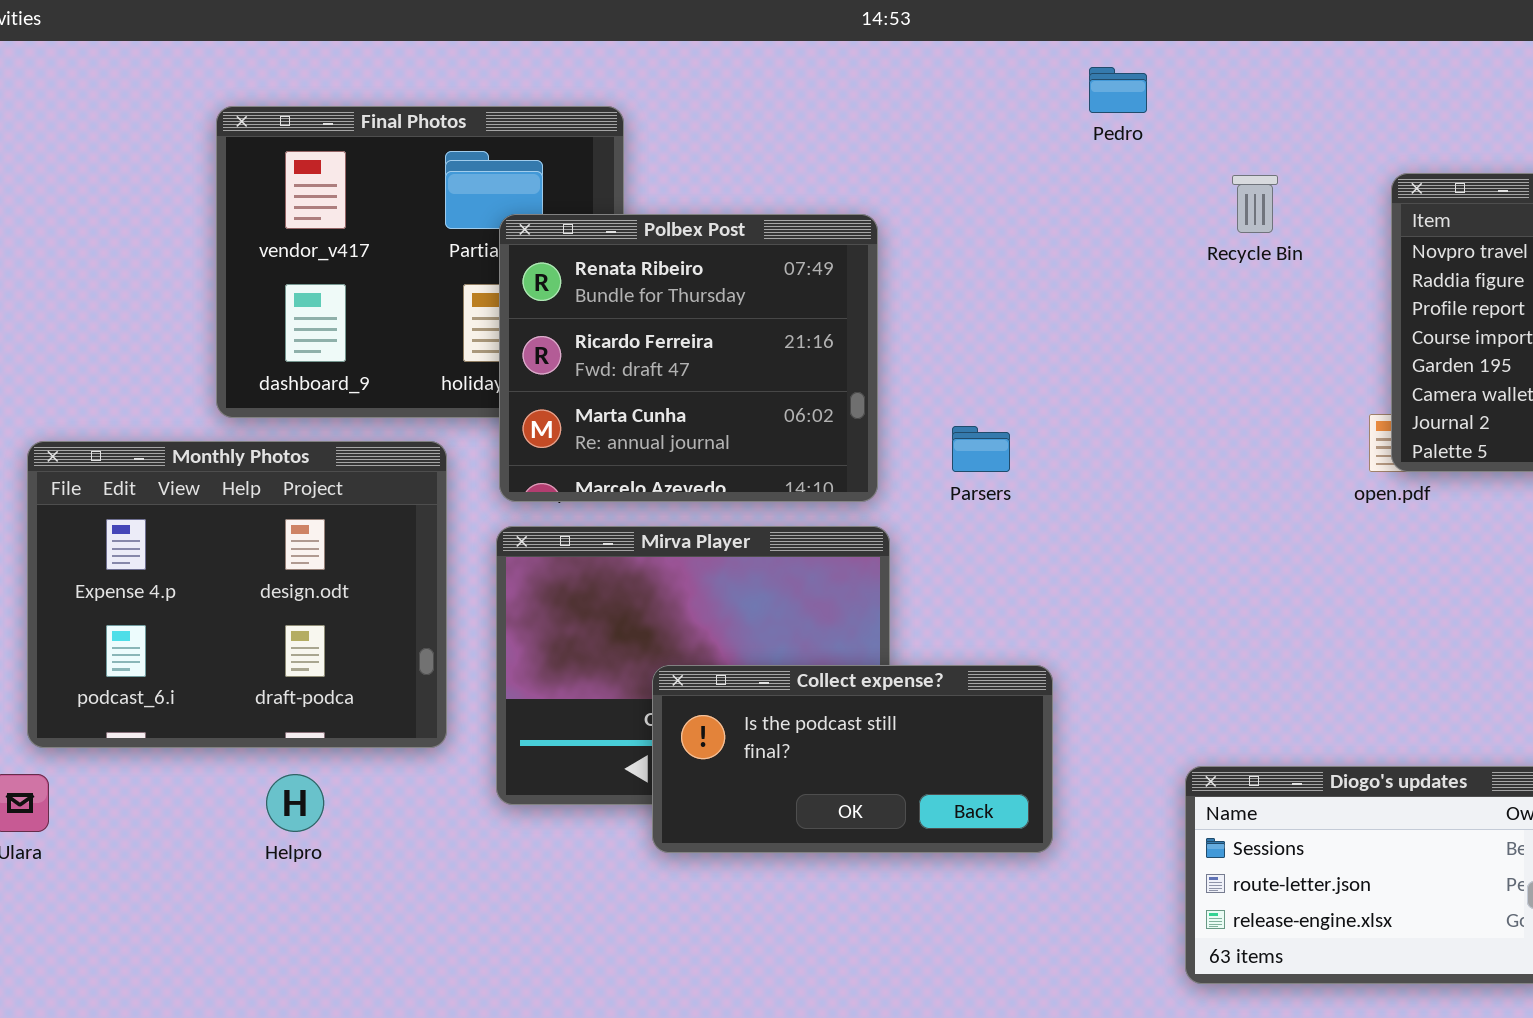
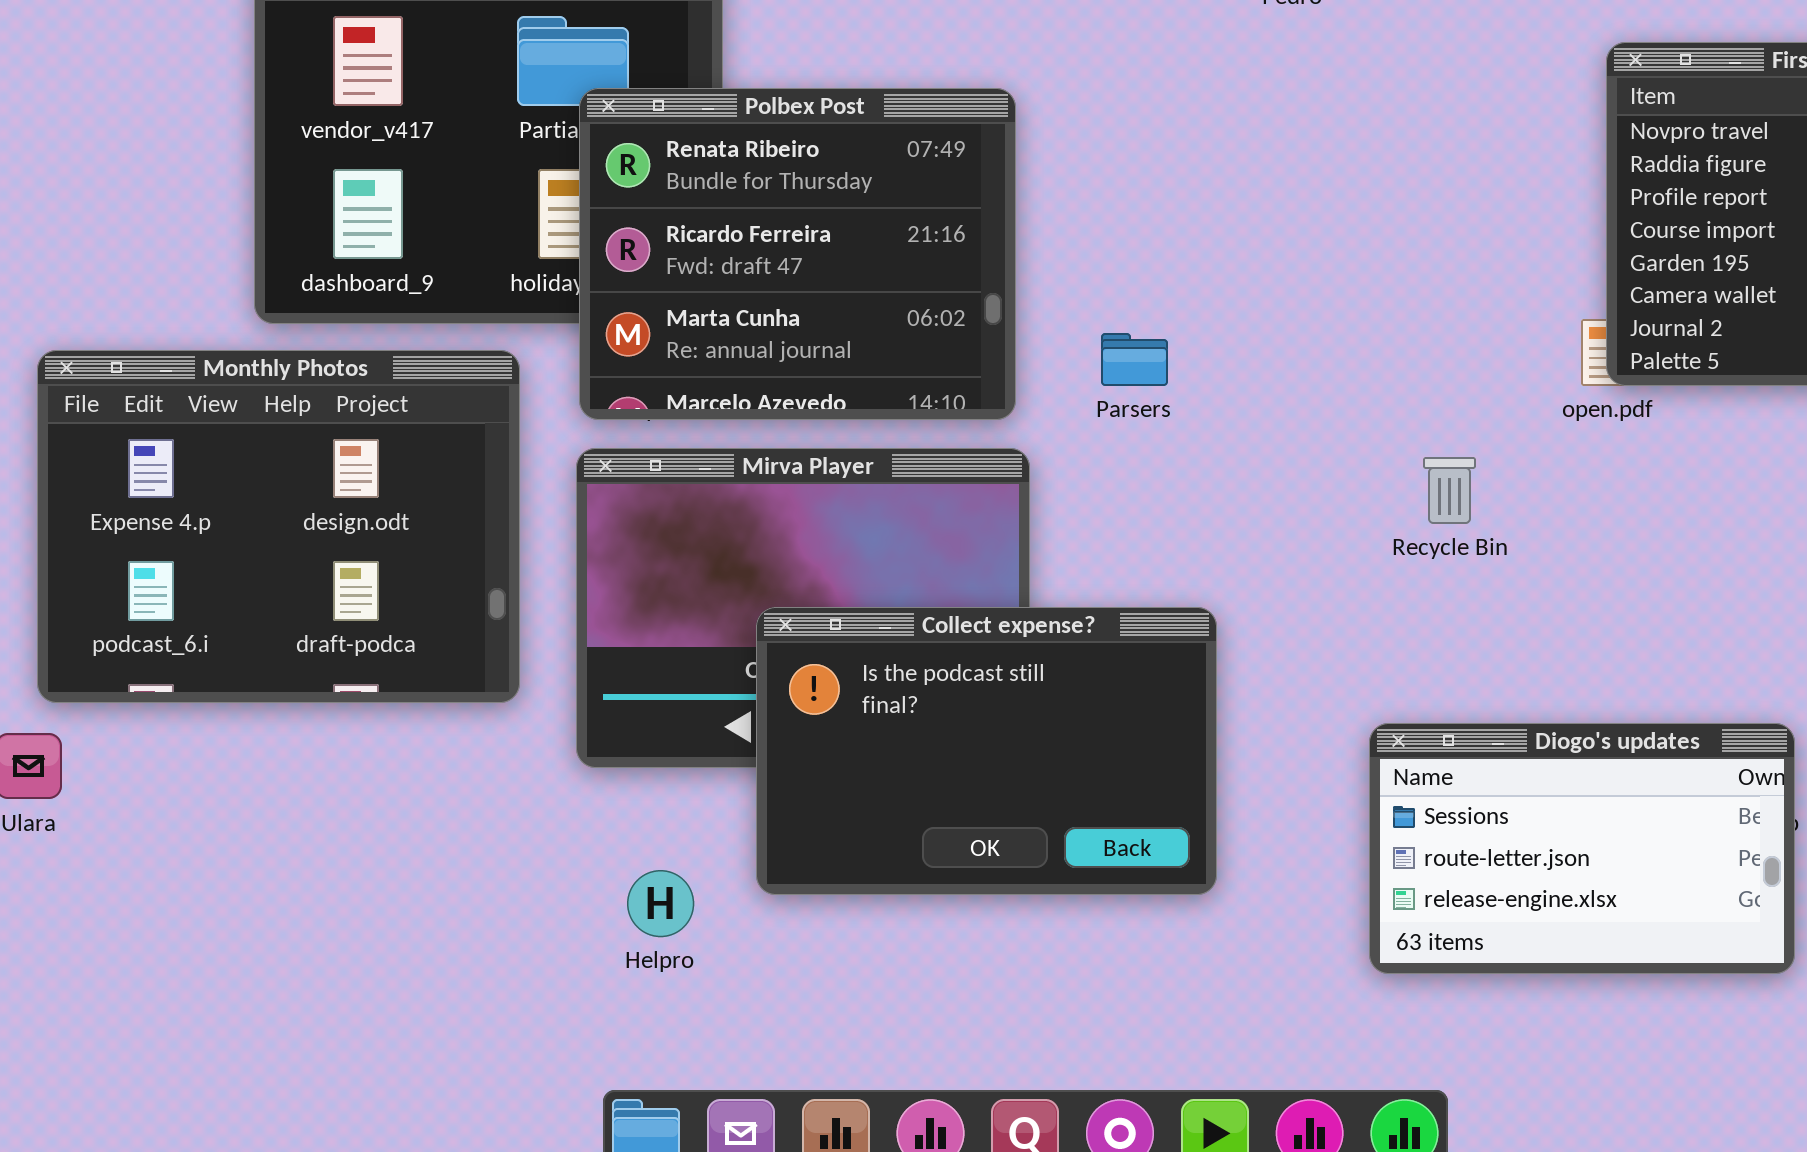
Recycle Bin: [1232,175,1278,233] -> [1423,457,1476,524], moved
Collect expense?: [652,665,1053,853] -> [756,607,1217,895], resized
Helpro: [266,774,324,832] -> [627,870,694,937], moved

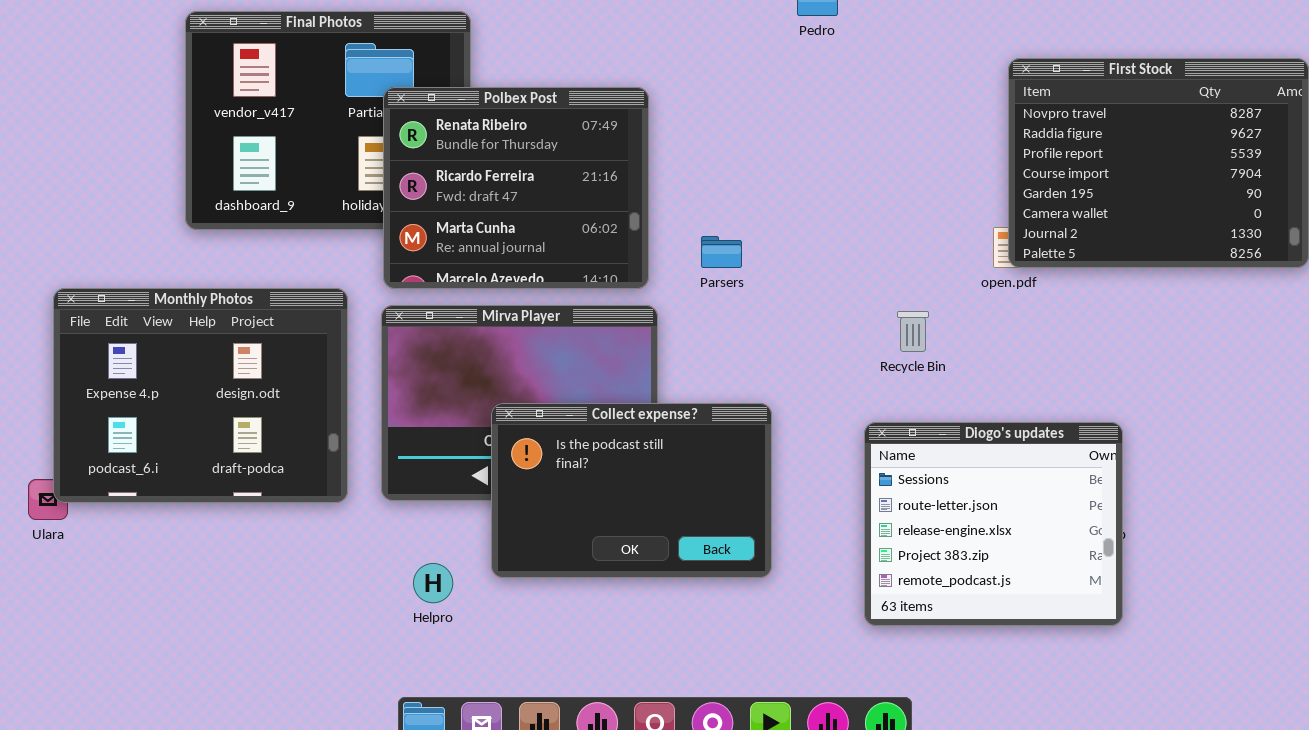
Monthly Photos: [37,350,520,703] -> [53,288,348,503], moved
Diogo's updates: [1369,723,1795,974] -> [864,422,1123,626], resized

